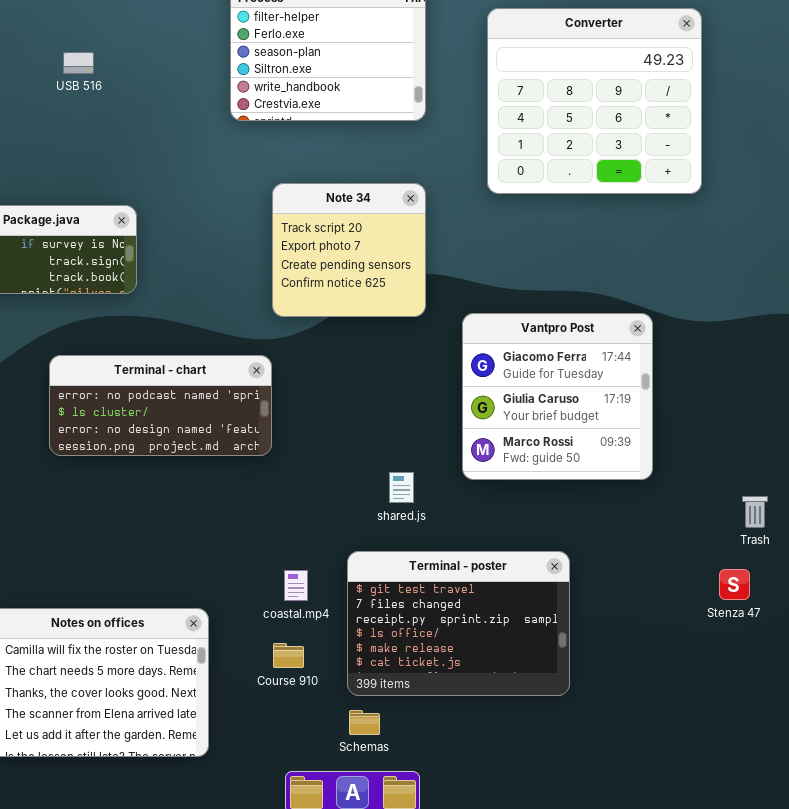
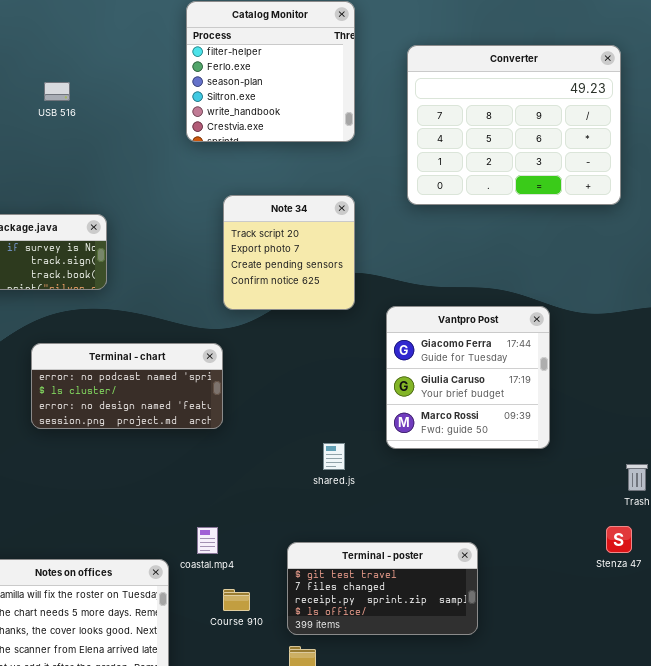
Converter: [487,8,702,194] -> [407,45,621,205], resized
Terminal - poster: [347,551,570,696] -> [287,542,478,635], resized
coastal.mp4: [284,570,308,601] -> [197,527,218,554], moved

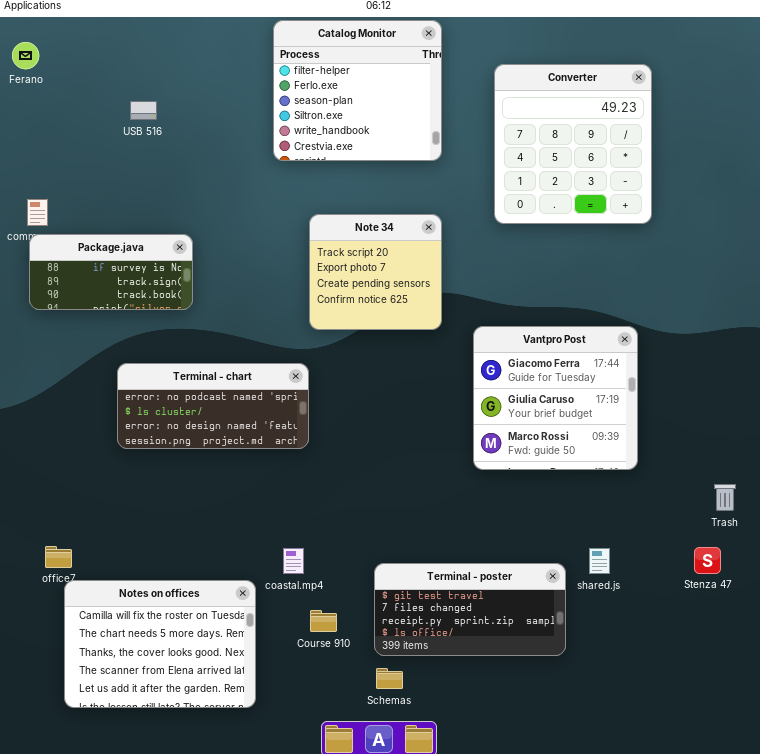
Converter: [407,45,621,205] -> [494,64,652,224], resized
shared.js: [323,443,345,470] -> [589,548,610,574], moved

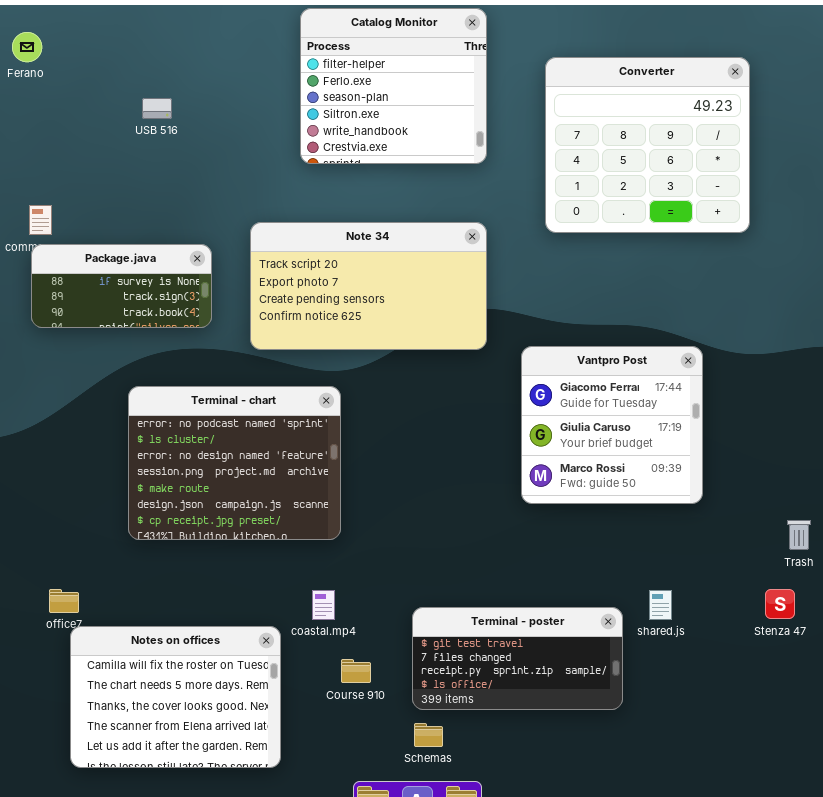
Converter: [494,64,652,224] -> [545,57,750,233], resized
Note 34: [309,214,442,330] -> [250,222,487,350], resized
Terminal - chart: [117,363,309,449] -> [128,386,341,540], resized

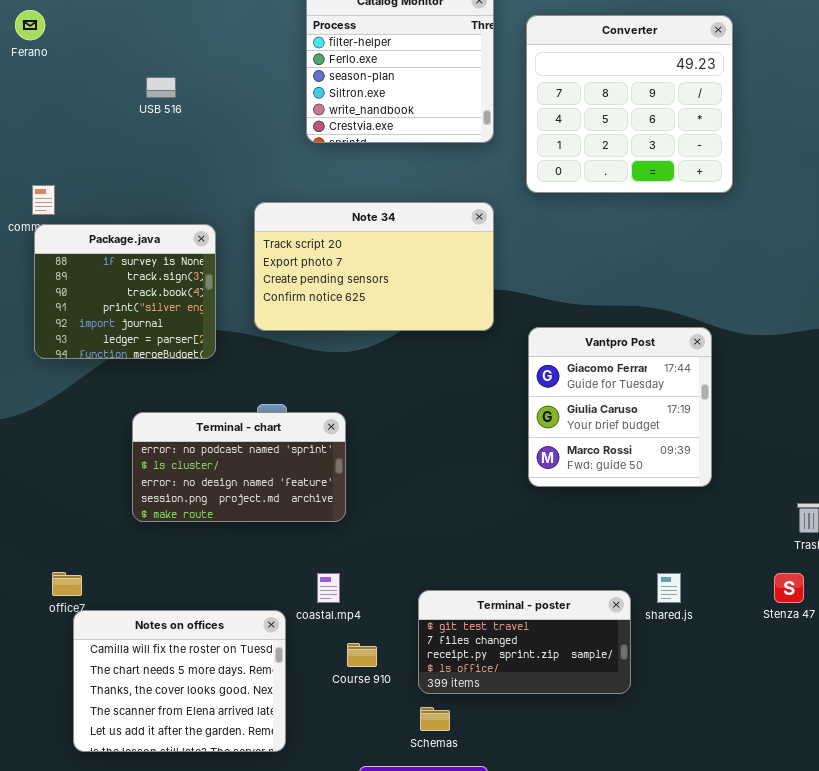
Converter: [545,57,750,233] -> [526,15,733,193], moved
Package.java: [31,244,212,328] -> [34,224,216,359], resized
Terminal - chart: [128,386,341,540] -> [132,412,346,522], resized

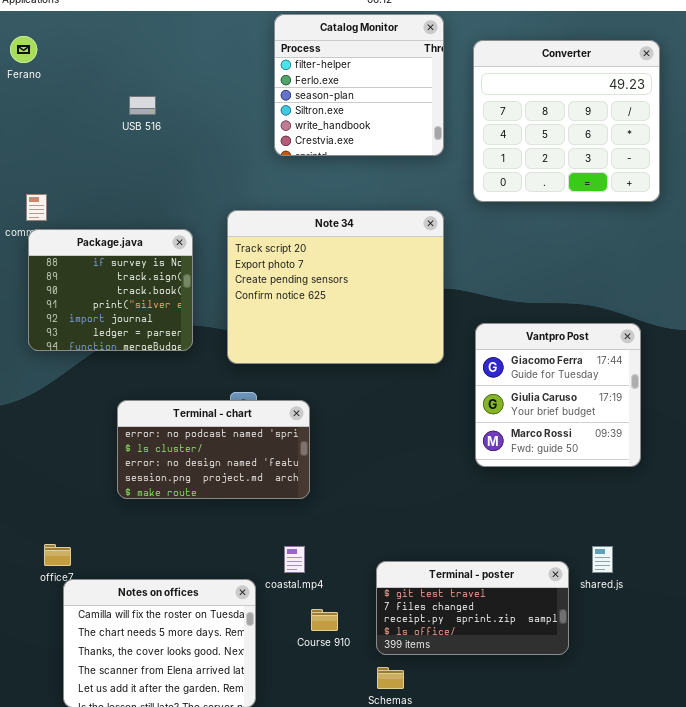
Note 34: [254,202,494,331] -> [227,210,444,364], resized

